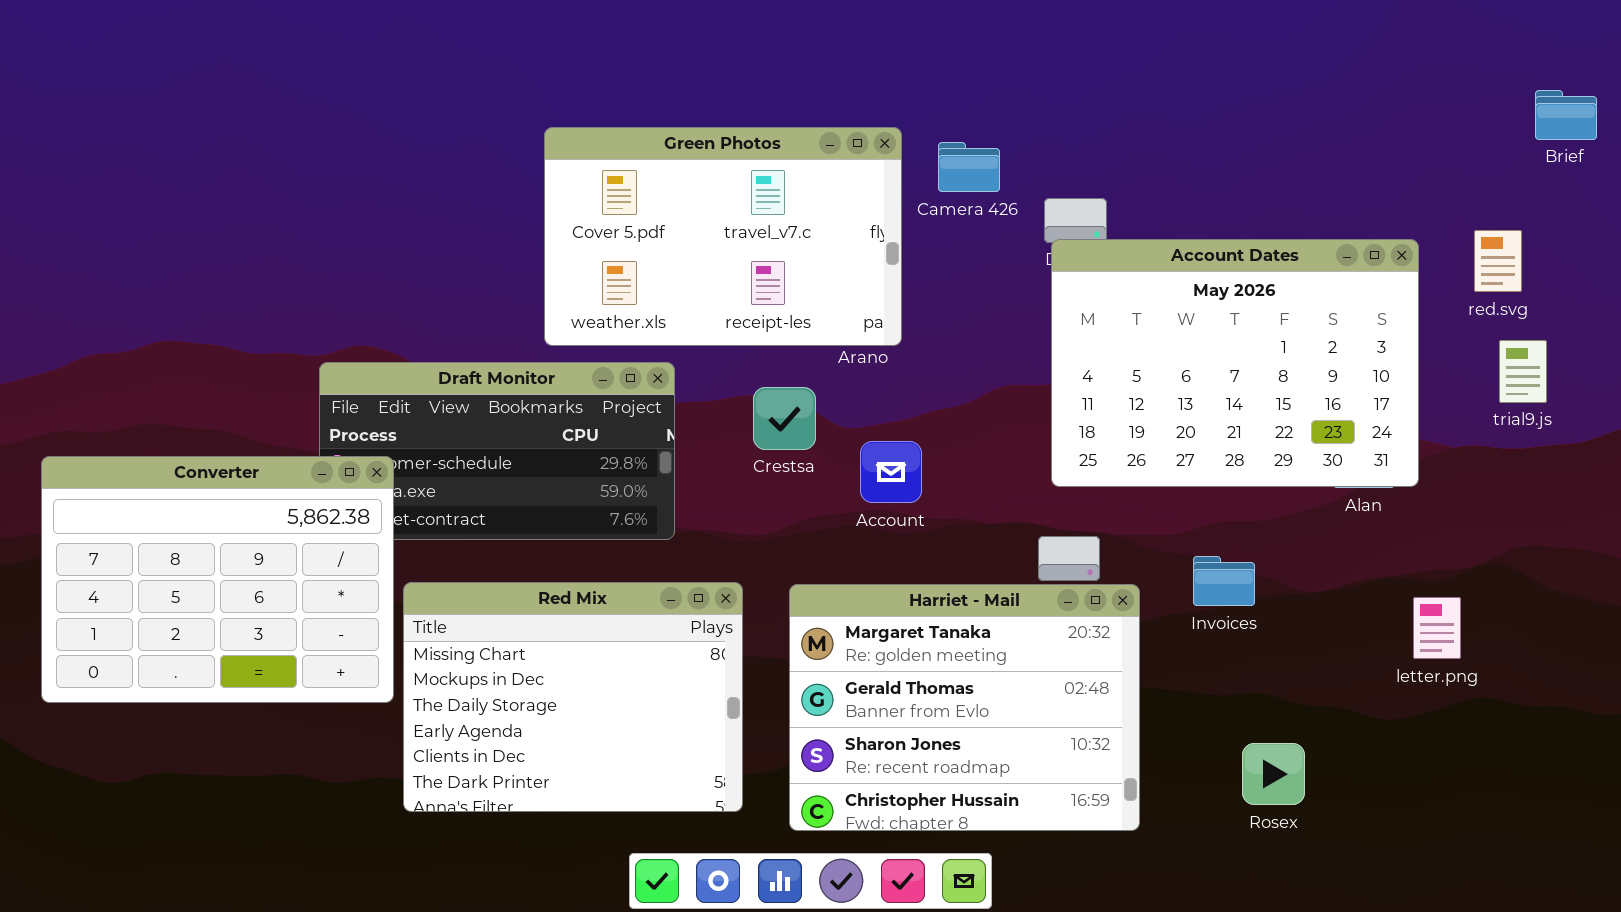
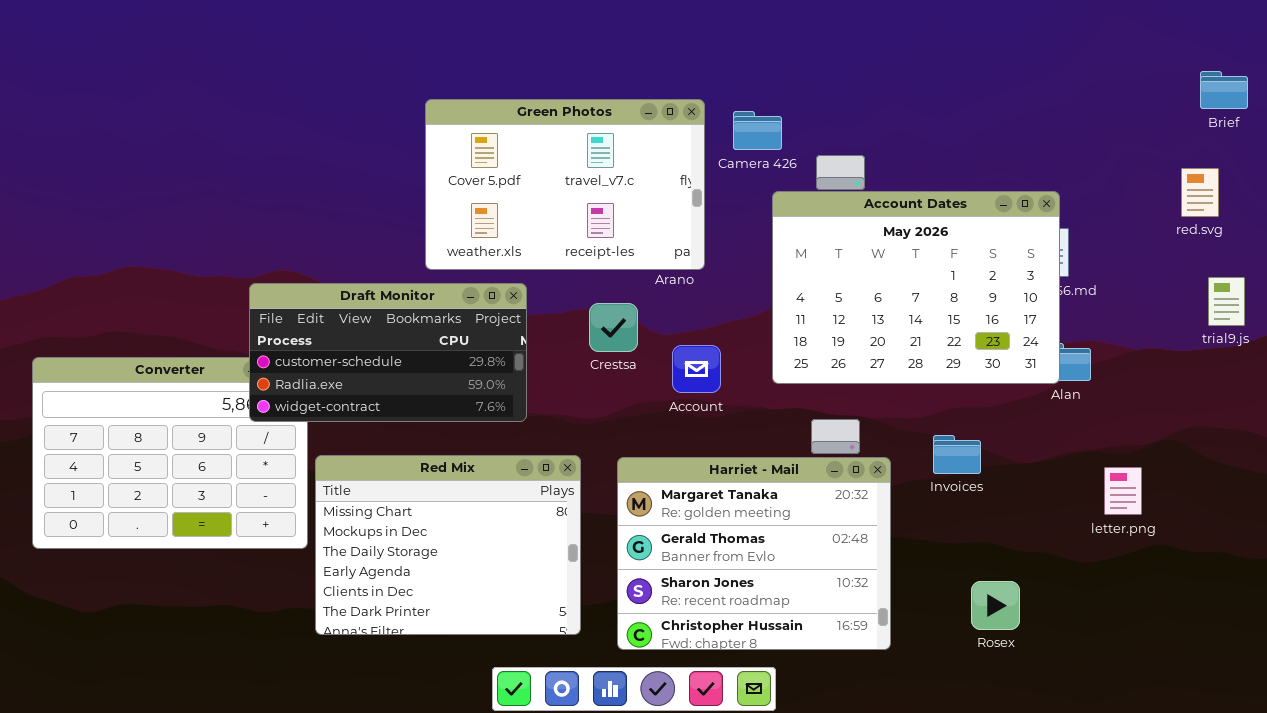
red.svg: [1474,230,1522,292] -> [1181,168,1219,217], moved
Account Dates: [1051,239,1419,487] -> [772,191,1060,384], moved
trial9.js: [1499,340,1547,403] -> [1208,277,1245,326], moved
Draft Monitor: [319,362,675,540] -> [249,283,527,422], raised

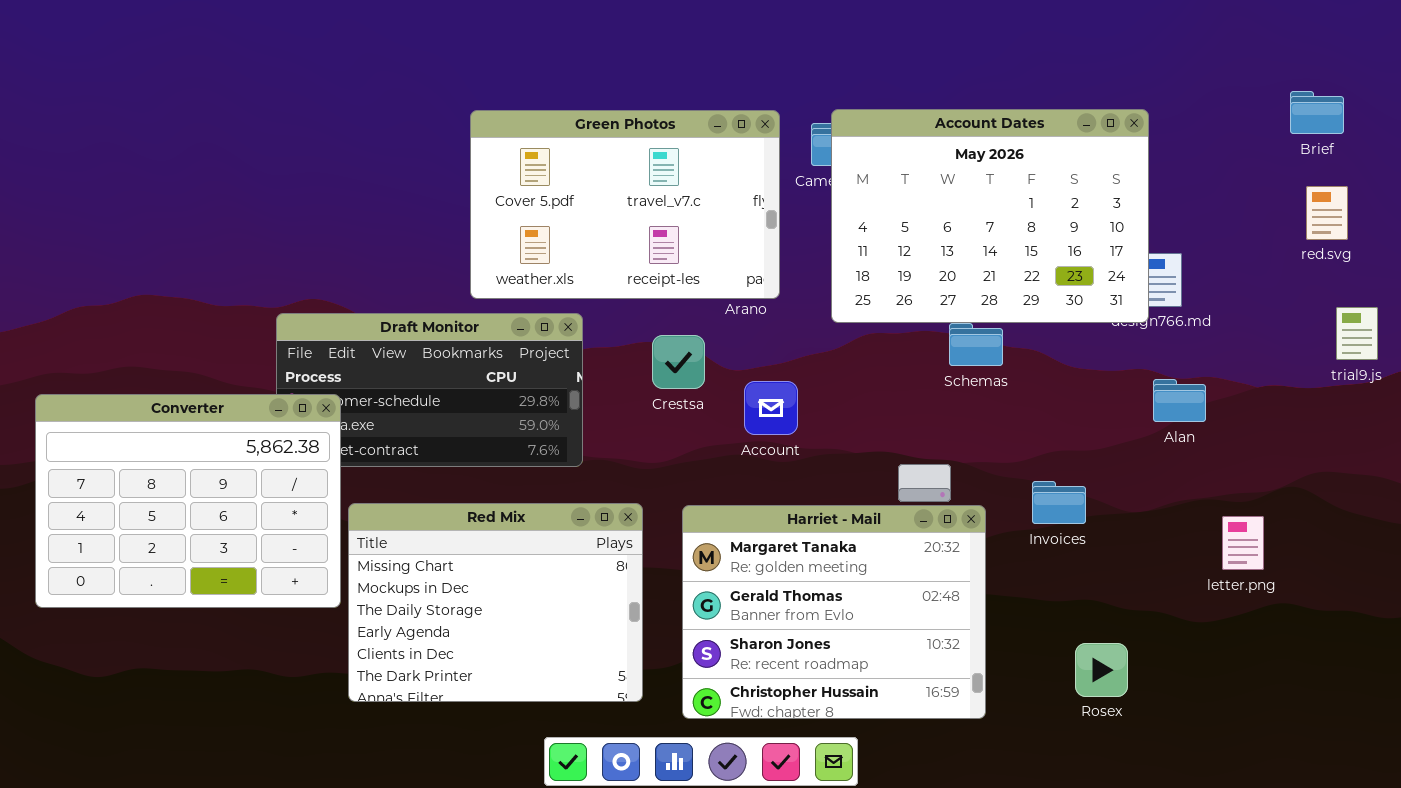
Brief: [1200,71,1248,109] -> [1290,91,1344,134], moved
Account Dates: [772,191,1060,384] -> [831,109,1149,323], moved
Converter: [32,357,308,549] -> [35,394,341,608], raised

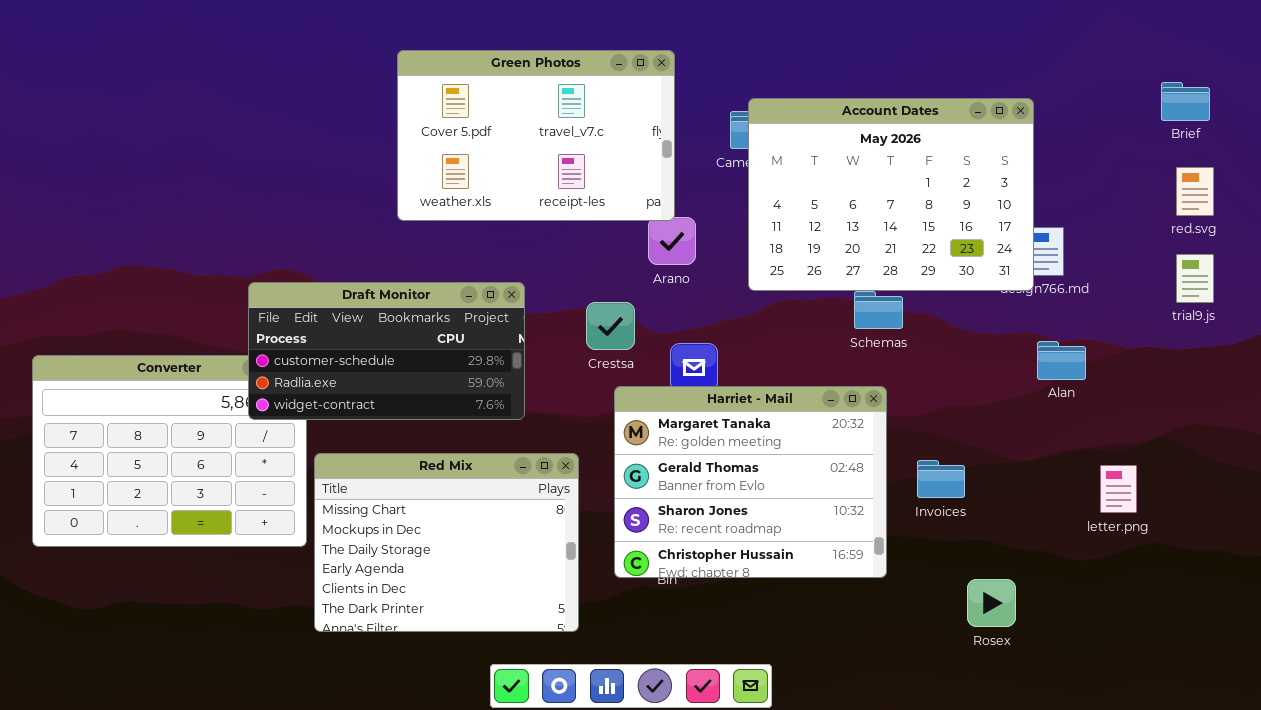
Green Photos: [470,110,780,299] -> [397,50,675,221], moved
trial9.js: [1336,307,1378,360] -> [1176,254,1214,303], moved
Draft Monitor: [276,313,583,467] -> [248,282,525,420], raised
Invoices: [1032,481,1086,524] -> [917,460,965,498], moved
Harriet - Mail: [682,505,986,719] -> [614,386,887,578], moved

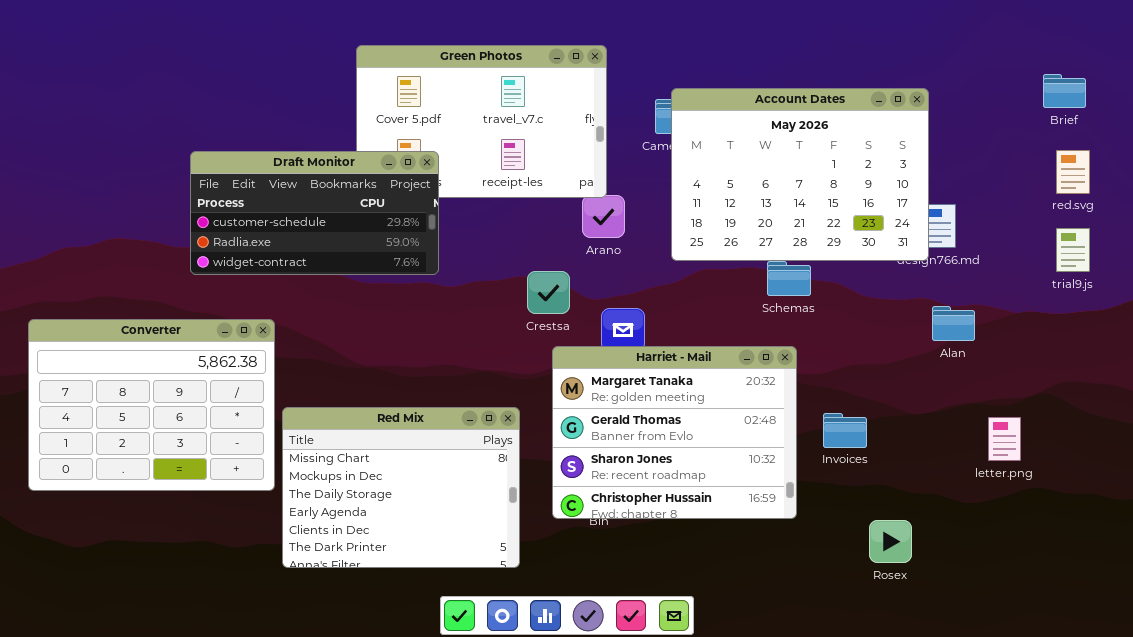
Draft Monitor: [248,282,525,420] -> [190,151,439,275], moved

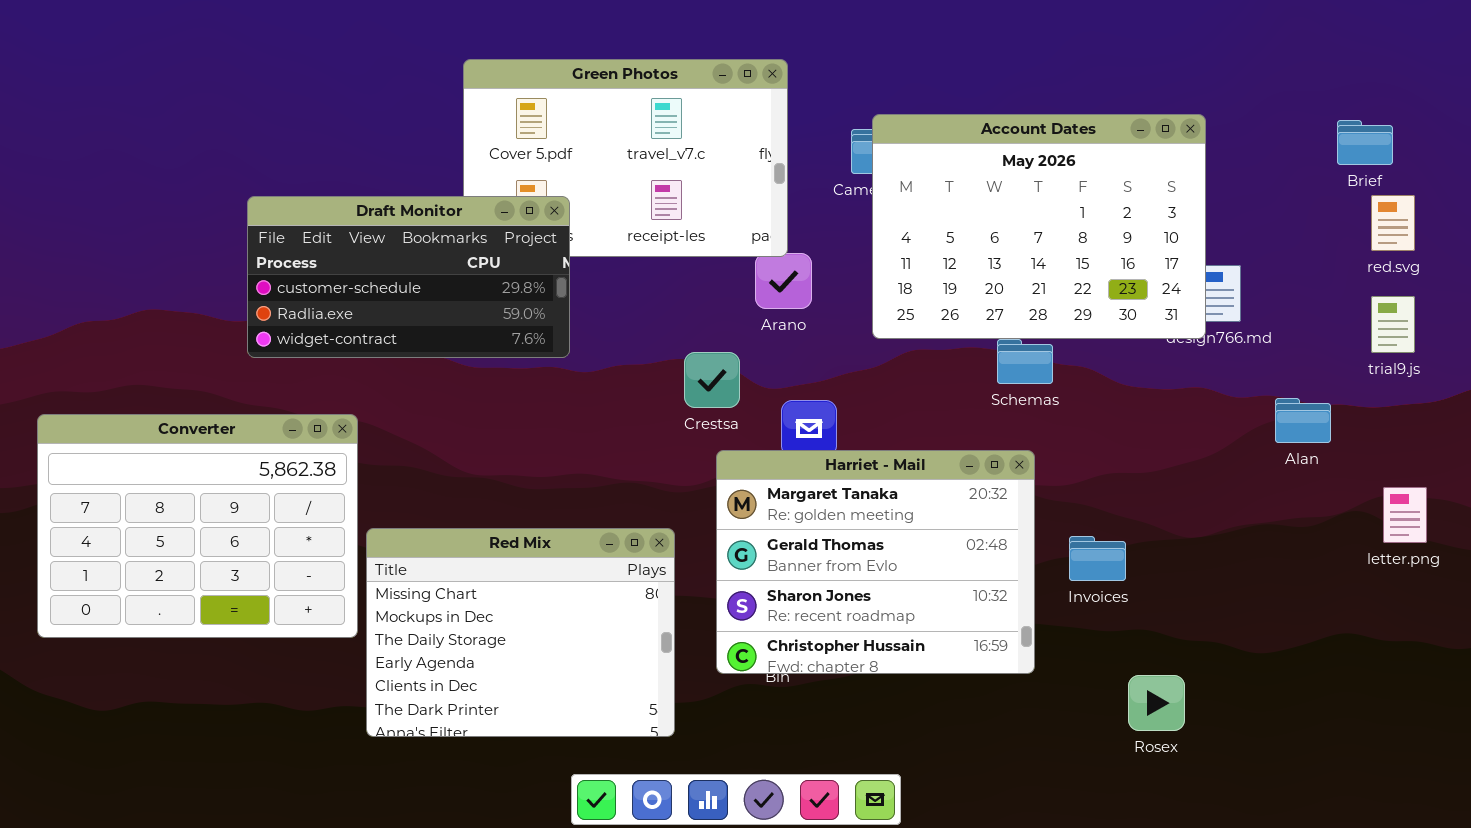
Brief: [1043,74,1086,108] -> [1337,120,1393,165], moved
Alan: [932,306,975,341] -> [1275,398,1331,443], moved
letter.png: [988,417,1021,461] -> [1383,487,1427,543], moved

